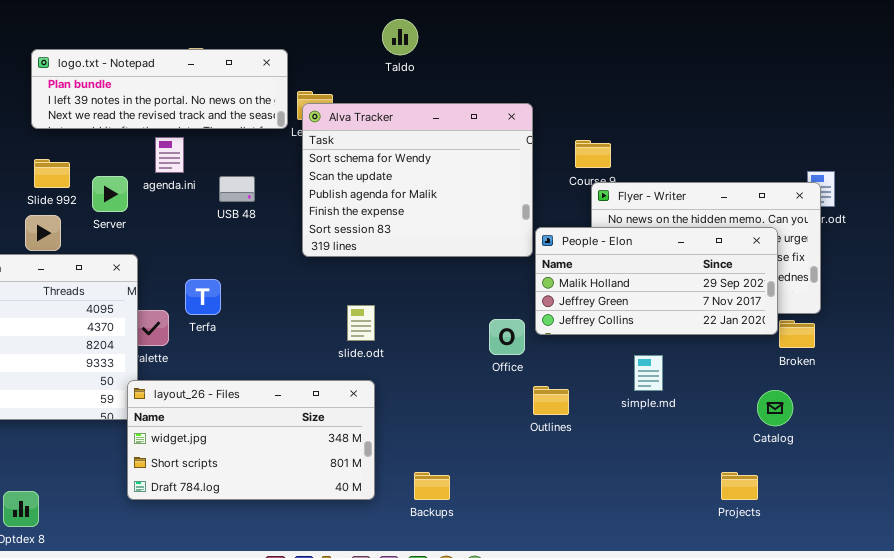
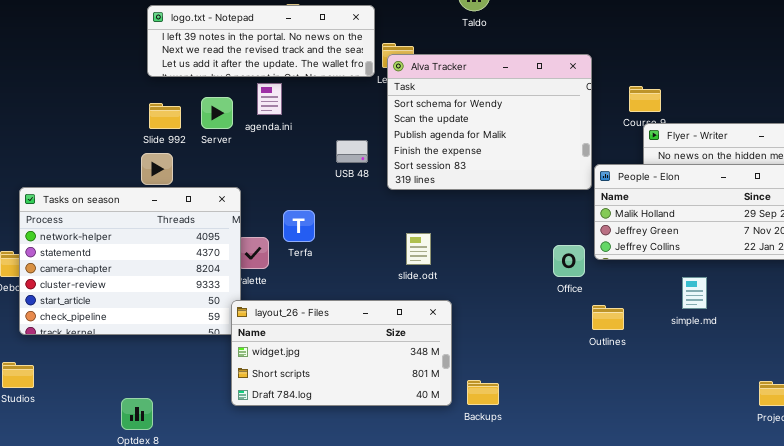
logo.txt - Notepad: [31,49,288,129] -> [147,5,375,77], scrolled down 1 row
Server: [92,176,128,212] -> [201,97,233,129], moved
USB 48: [219,176,255,202] -> [336,140,368,163], moved
slide.odt: [347,305,375,341] -> [406,233,431,265], moved
Backups: [414,472,450,500] -> [467,380,499,405], moved

